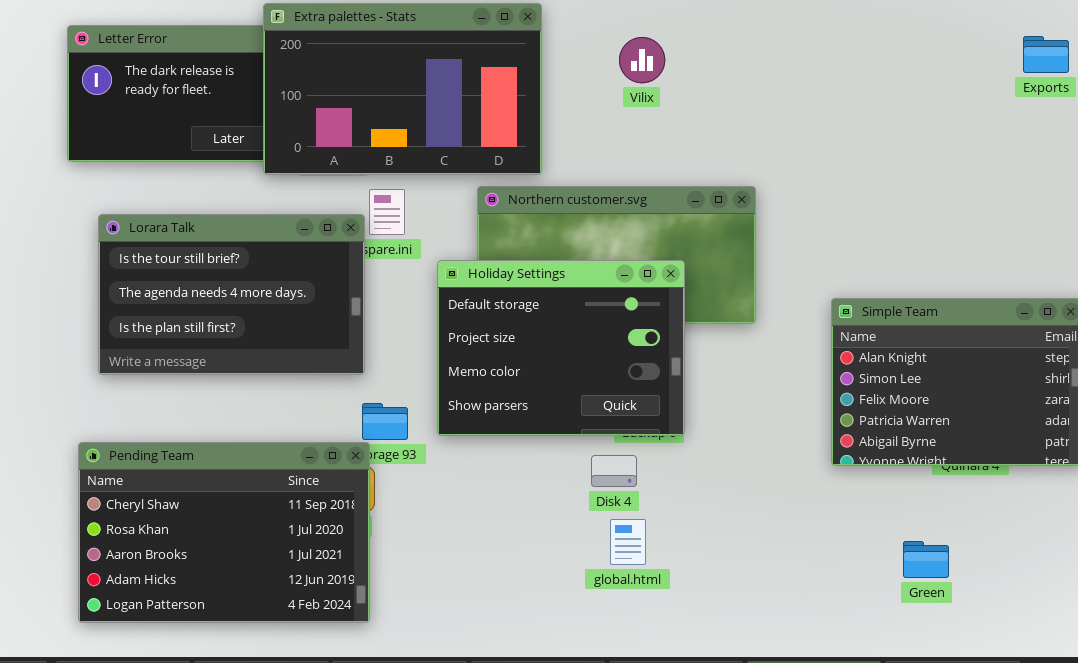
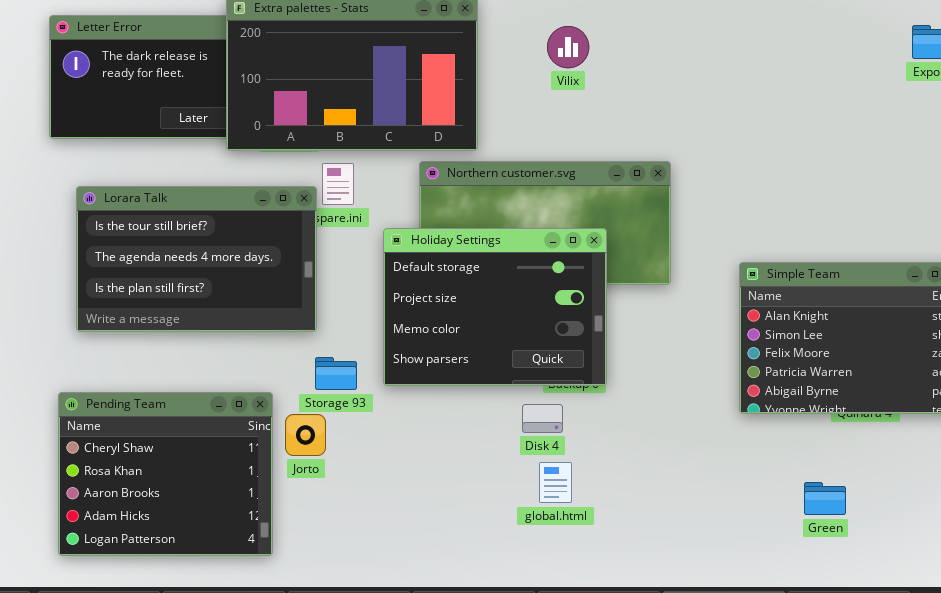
Pending Team: [78,442,370,623] -> [58,392,273,556], resized

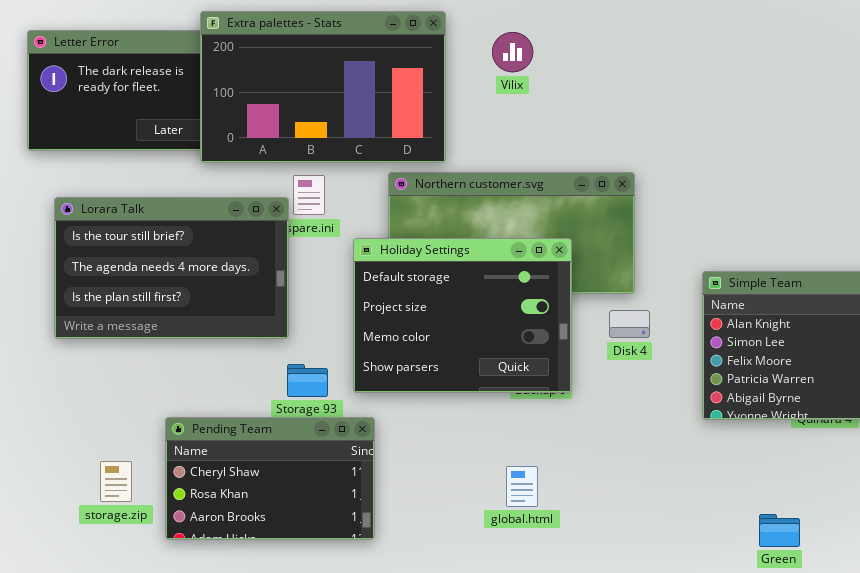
Vilix: [547,26,589,68] -> [492,32,533,72], moved
Pending Team: [58,392,273,556] -> [165,417,375,540], moved, resized
Disk 4: [522,404,563,433] -> [609,310,650,338], moved
Green: [804,482,846,515] -> [759,514,800,547], moved

